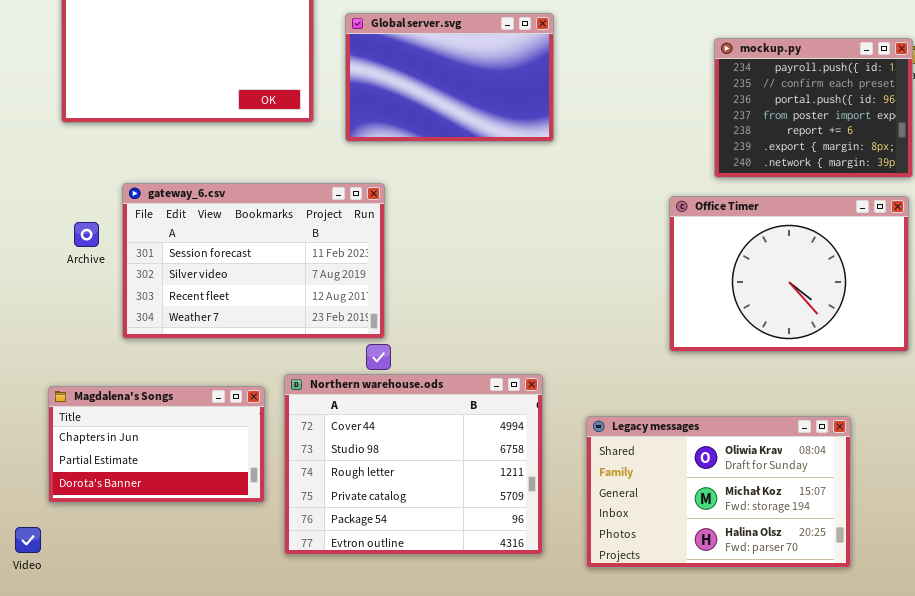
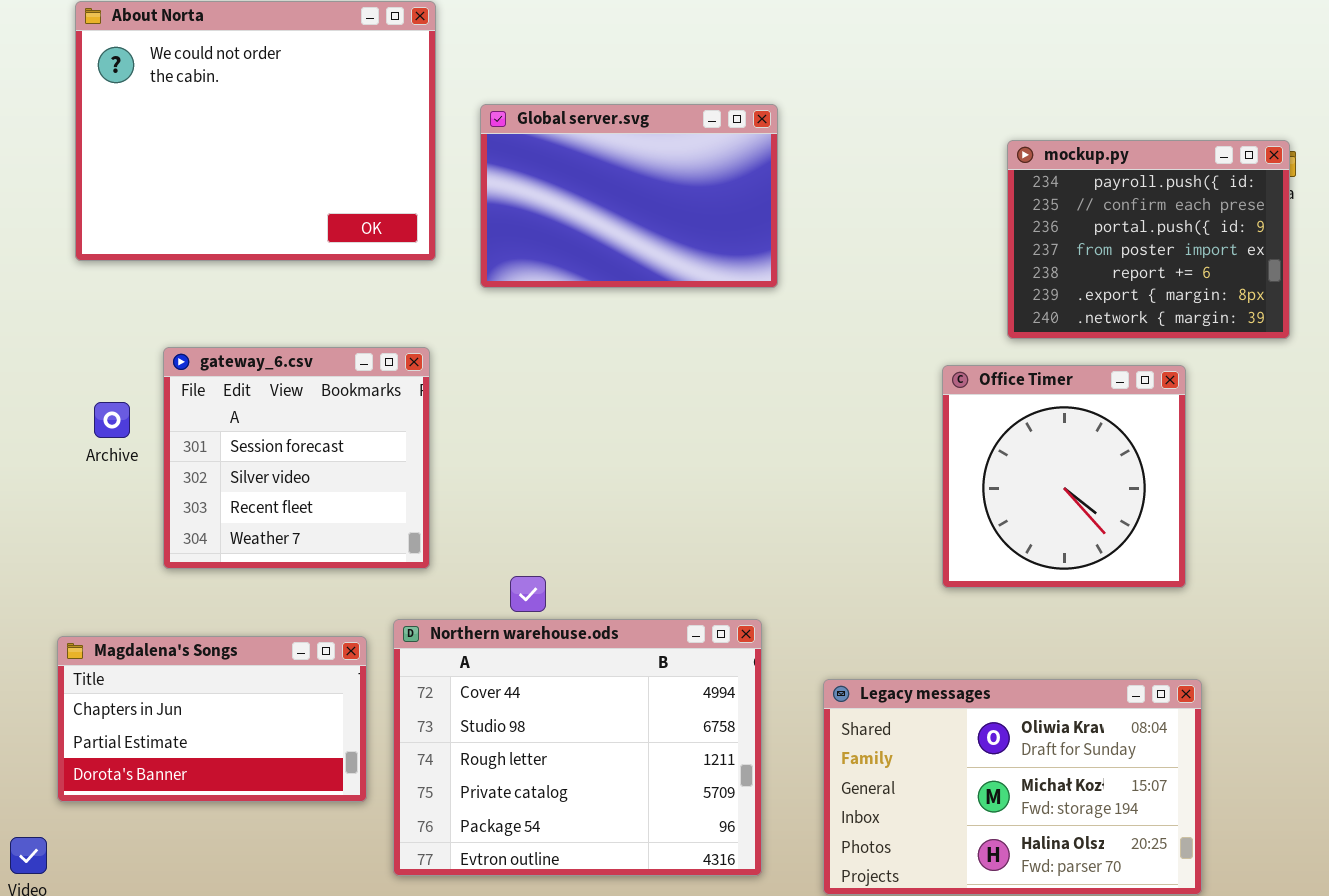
gateway_6.csv: [122,183,385,339] -> [163,347,430,569], resized
Office Timer: [669,196,909,352] -> [942,365,1186,588], resized

